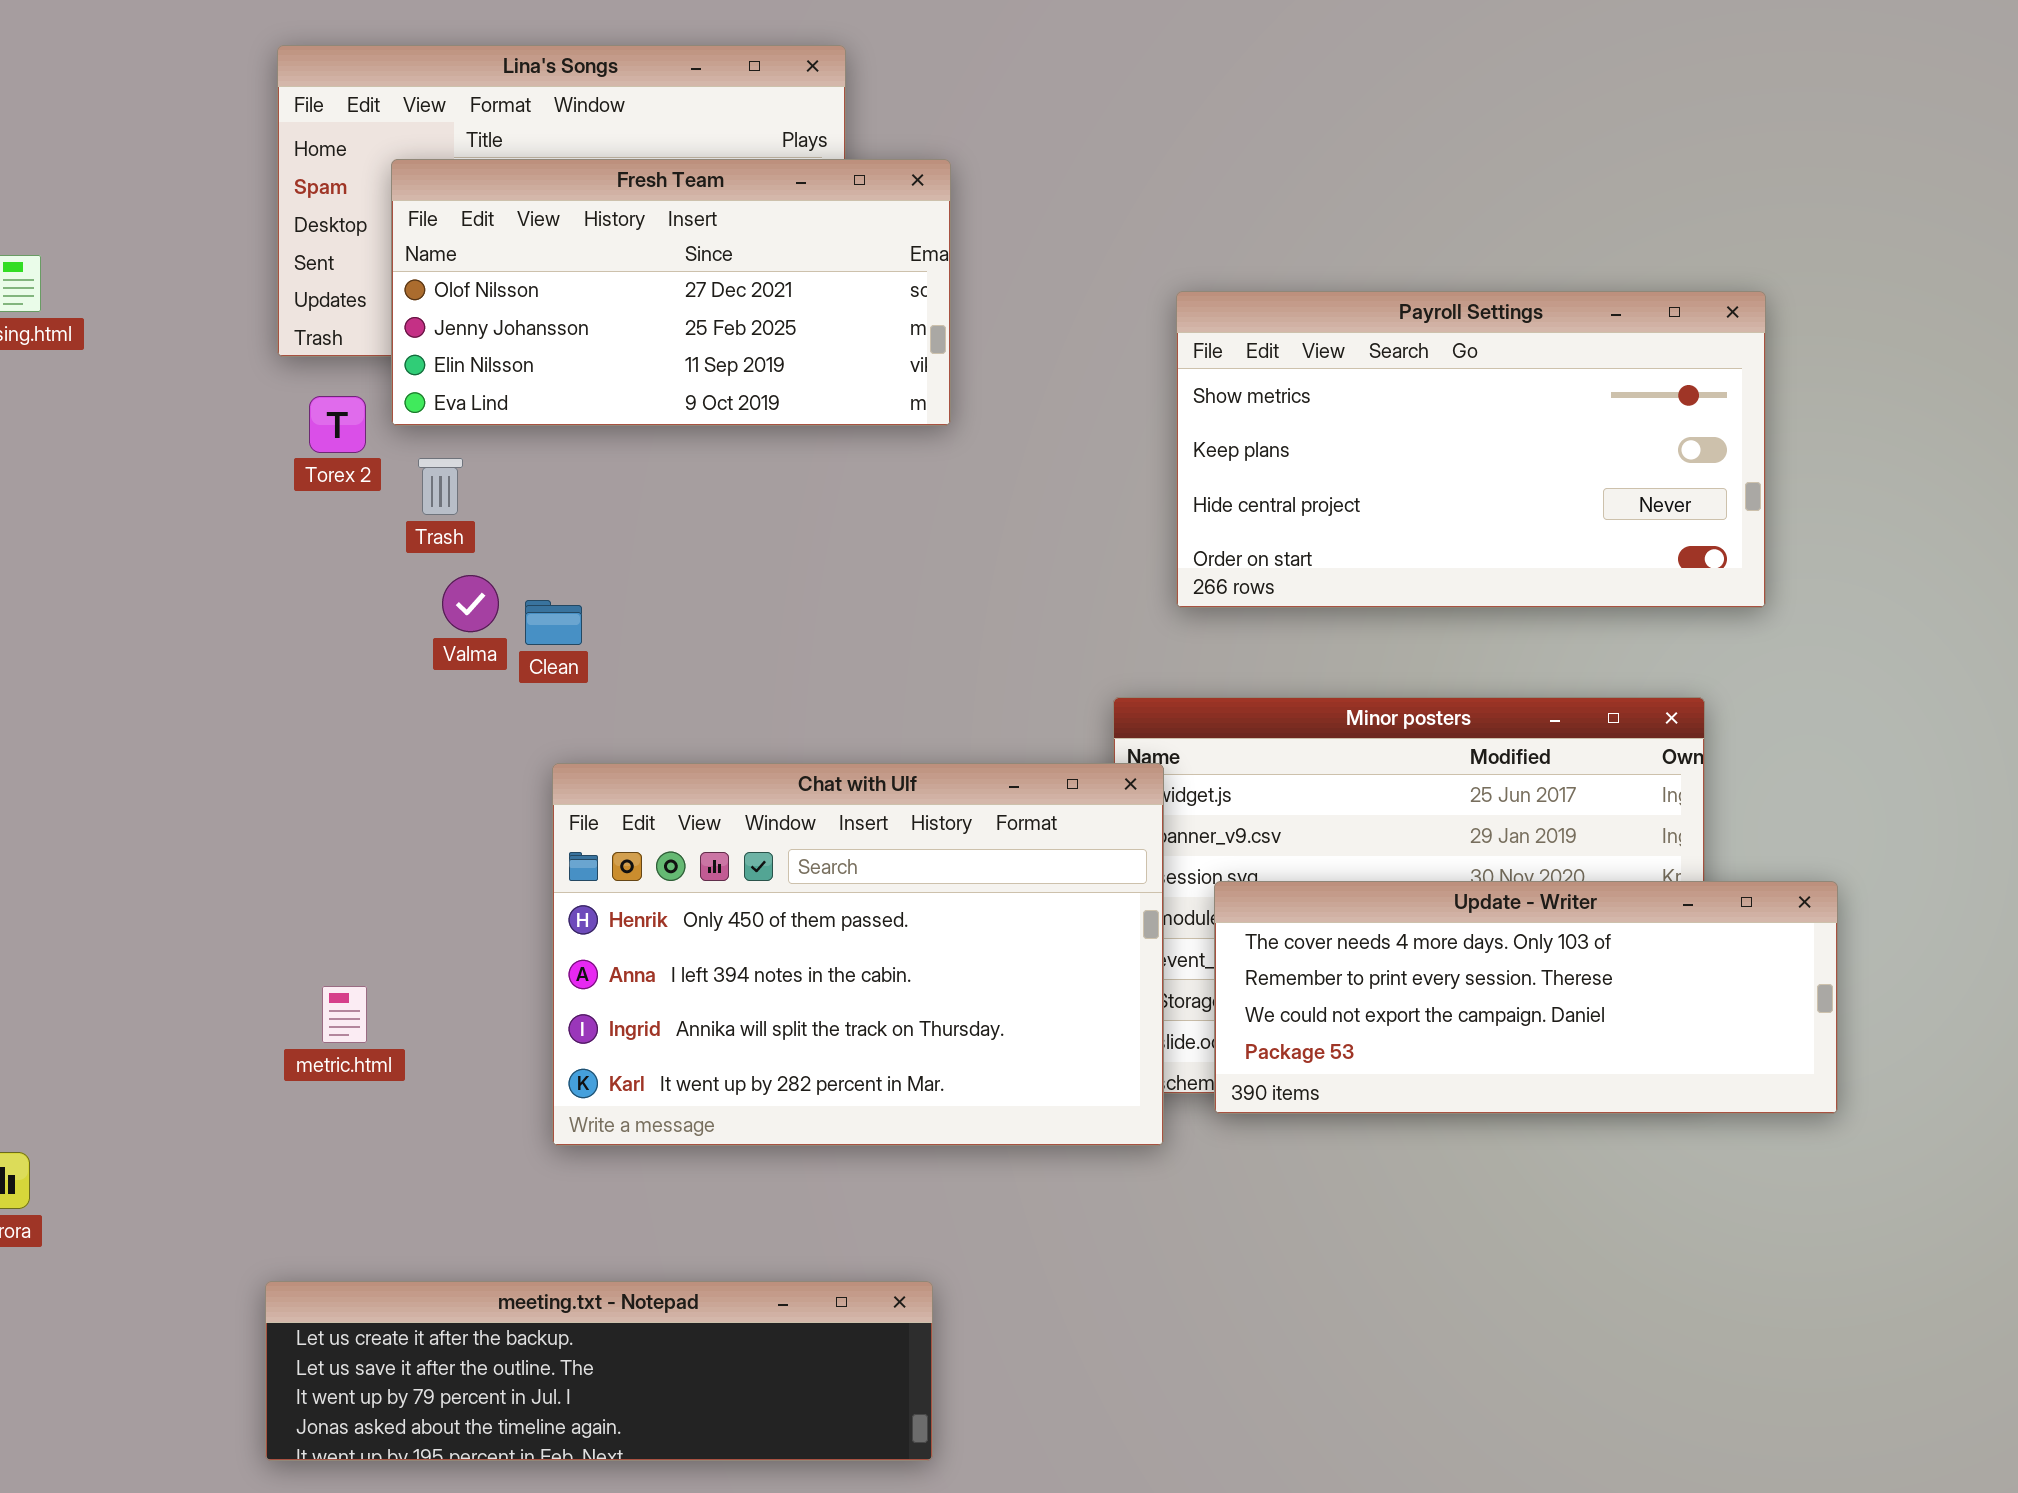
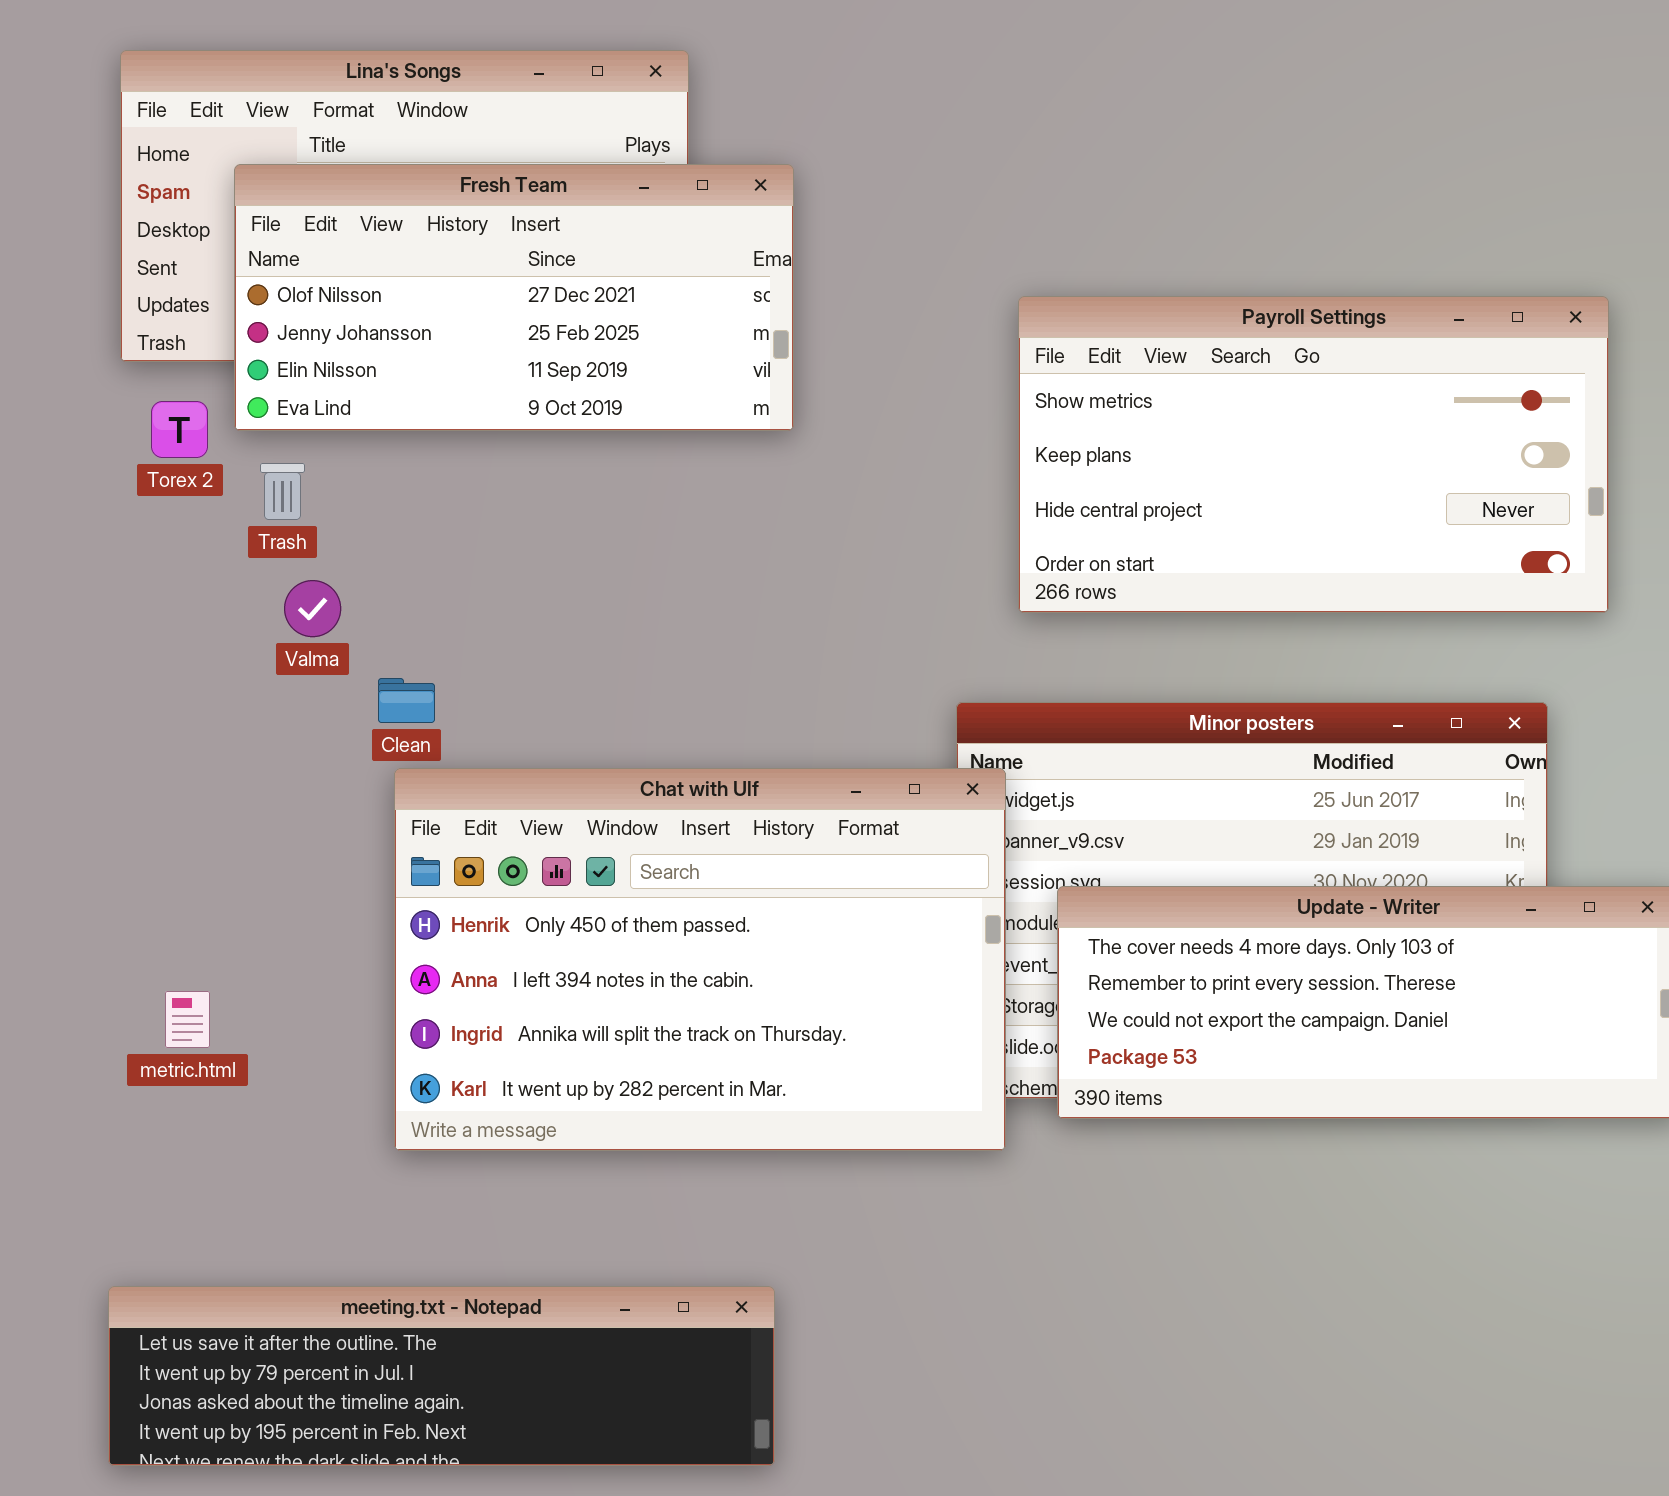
Clean: [525,600,582,645] -> [378,678,435,723], moved
meeting.txt - Notepad: [265,1281,933,1461] -> [108,1286,775,1466], scrolled down 1 row

